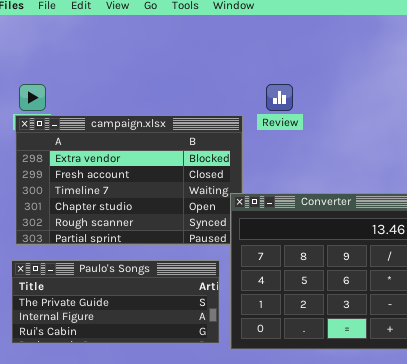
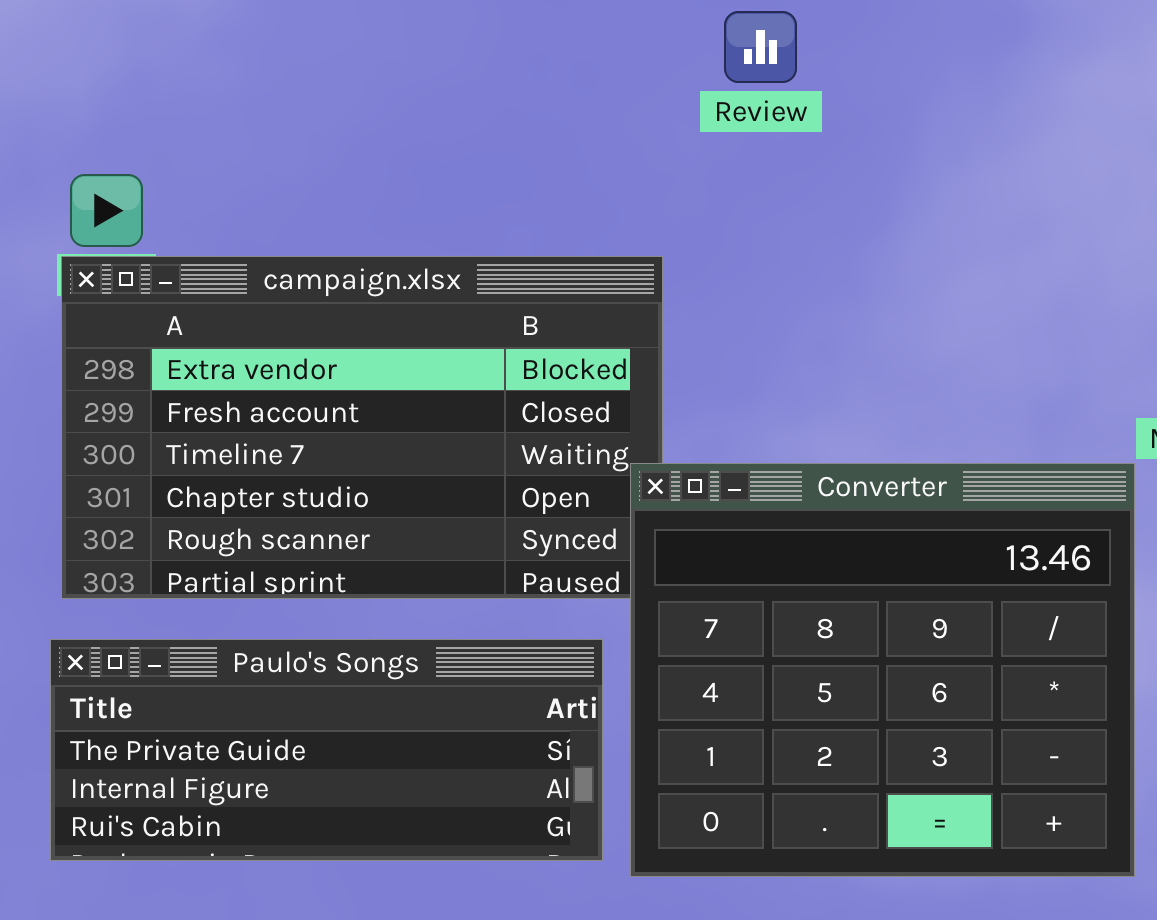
Review: [266,84,293,111] -> [724,11,797,83], moved

